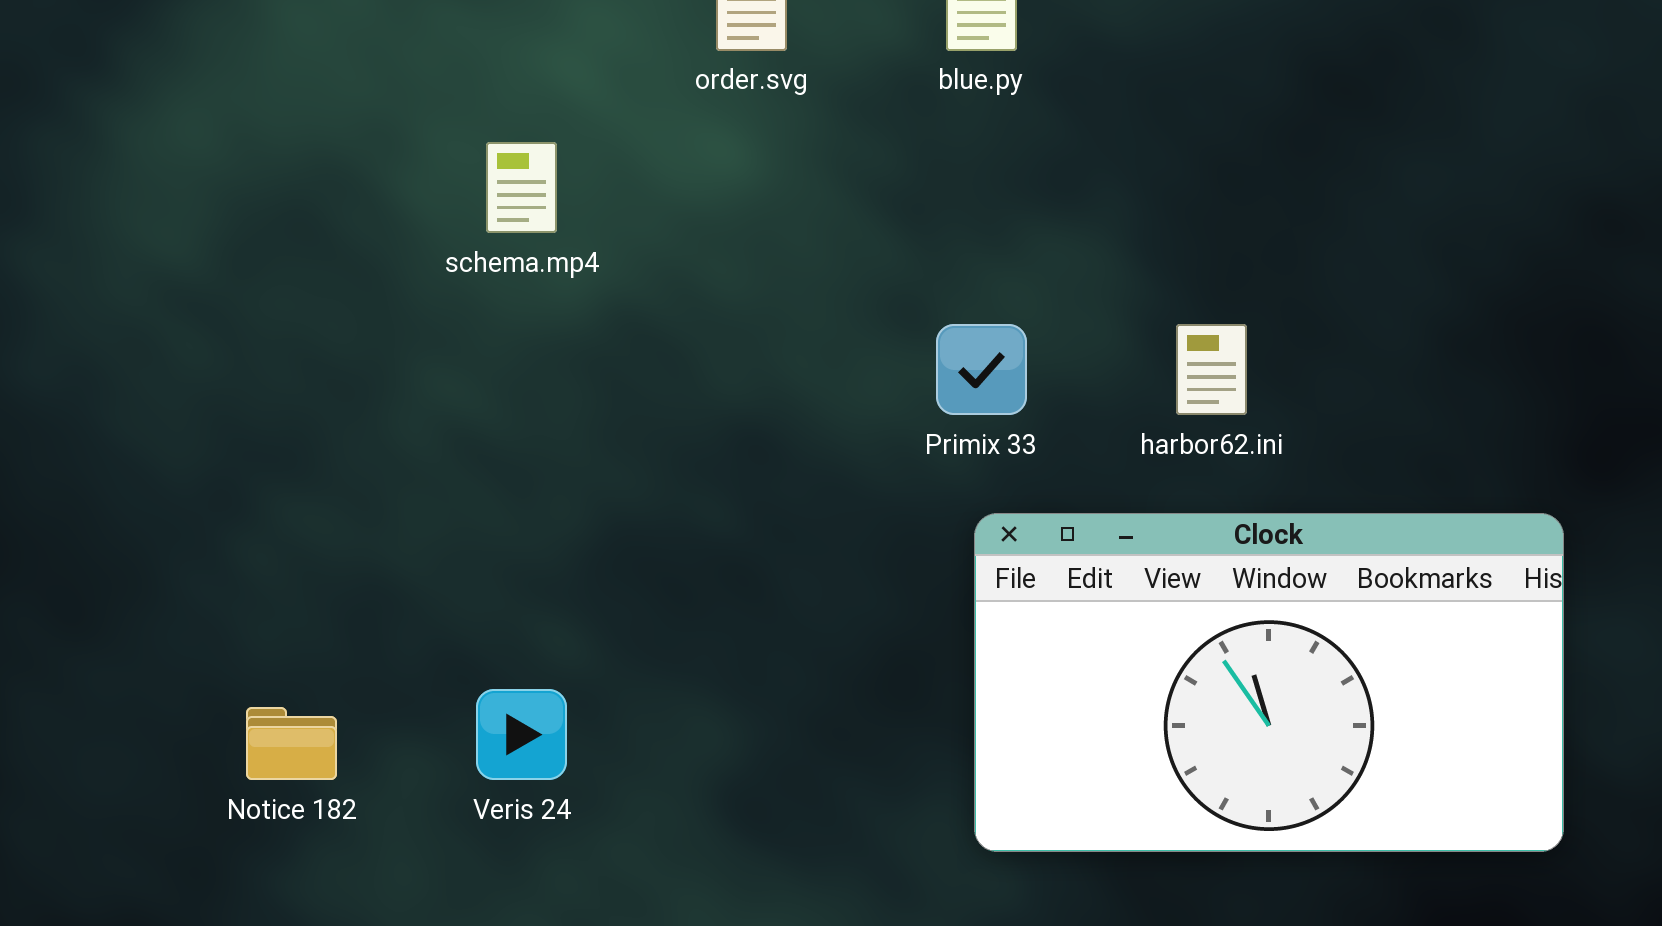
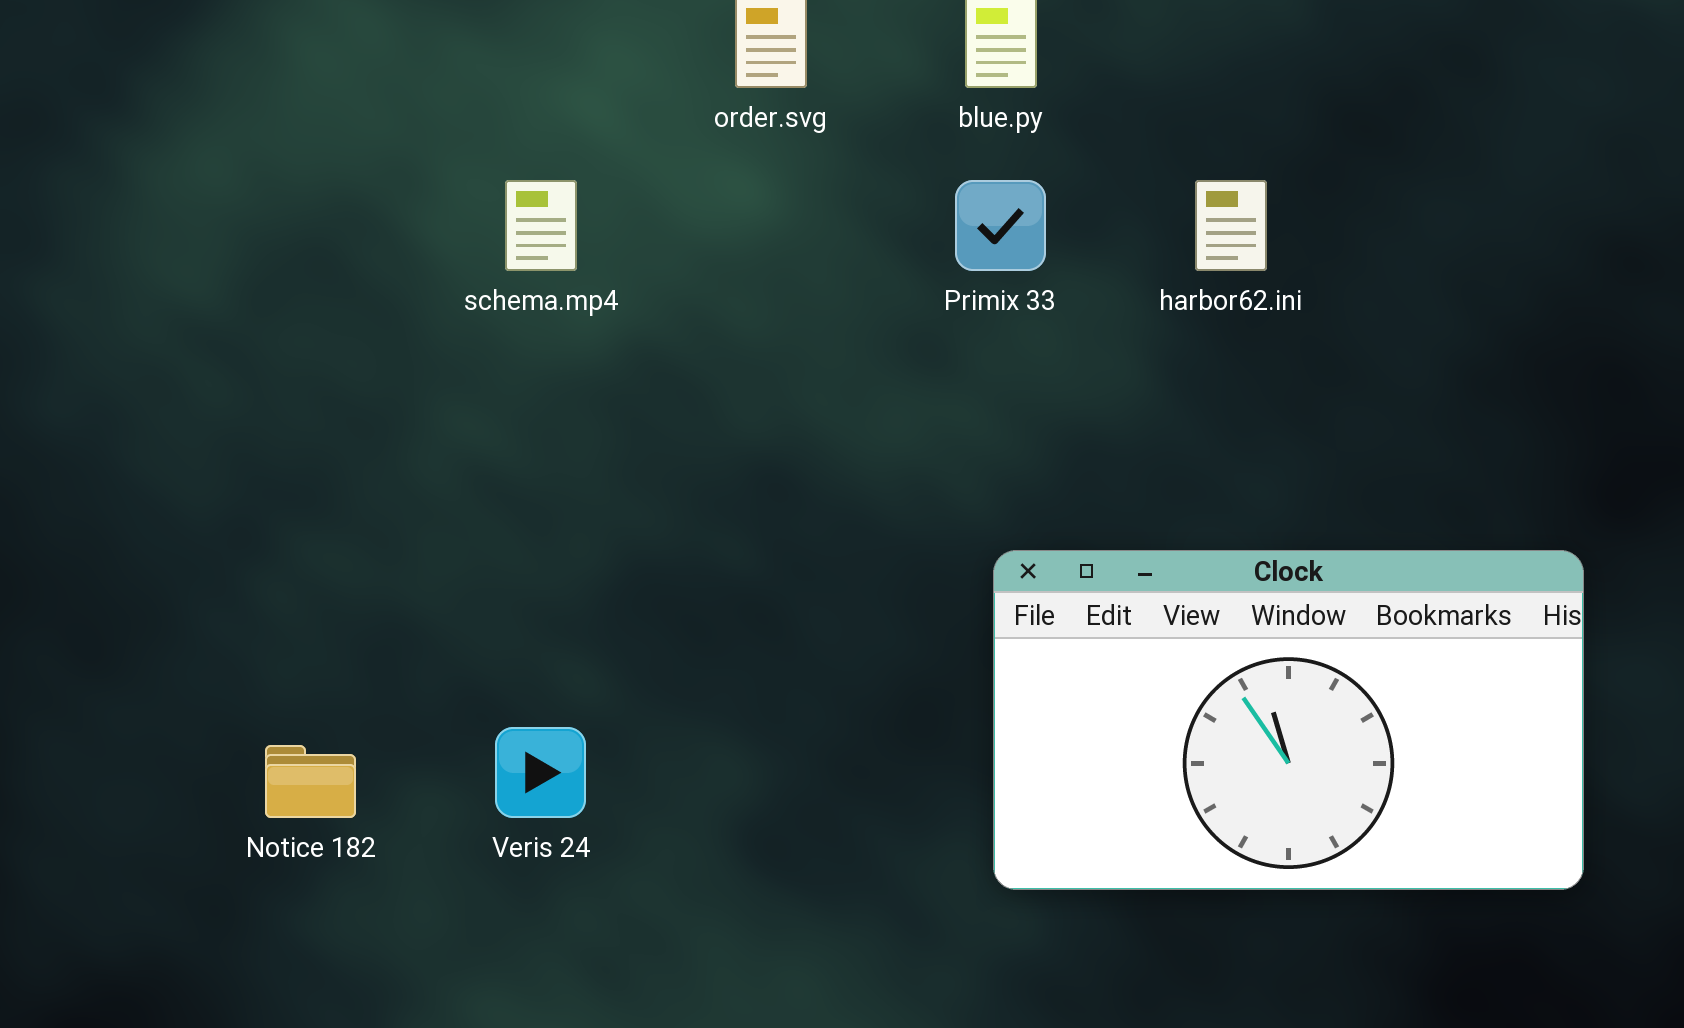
Primix 33: [936,324,1027,415] -> [955,180,1046,271], moved
harbor62.ini: [1176,324,1247,415] -> [1195,180,1267,271], moved

